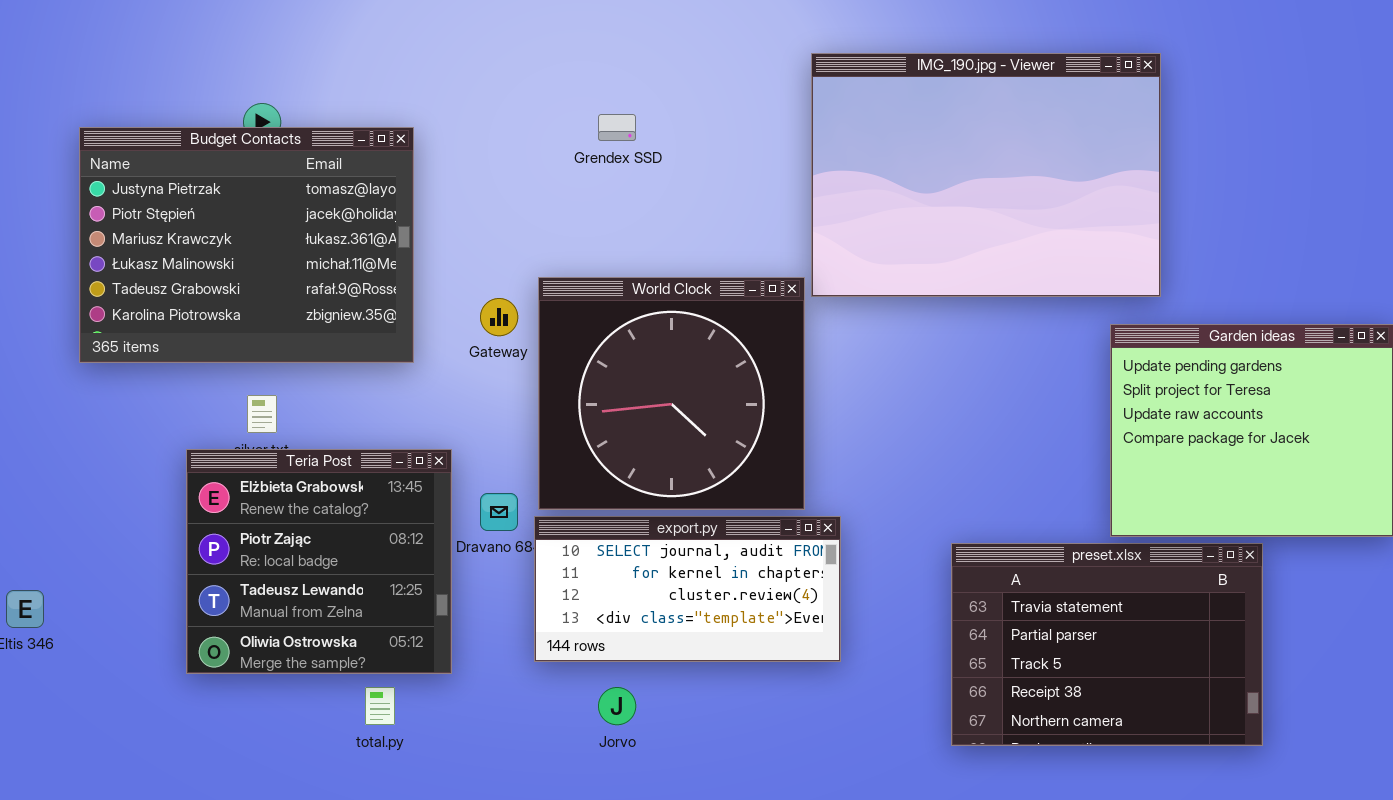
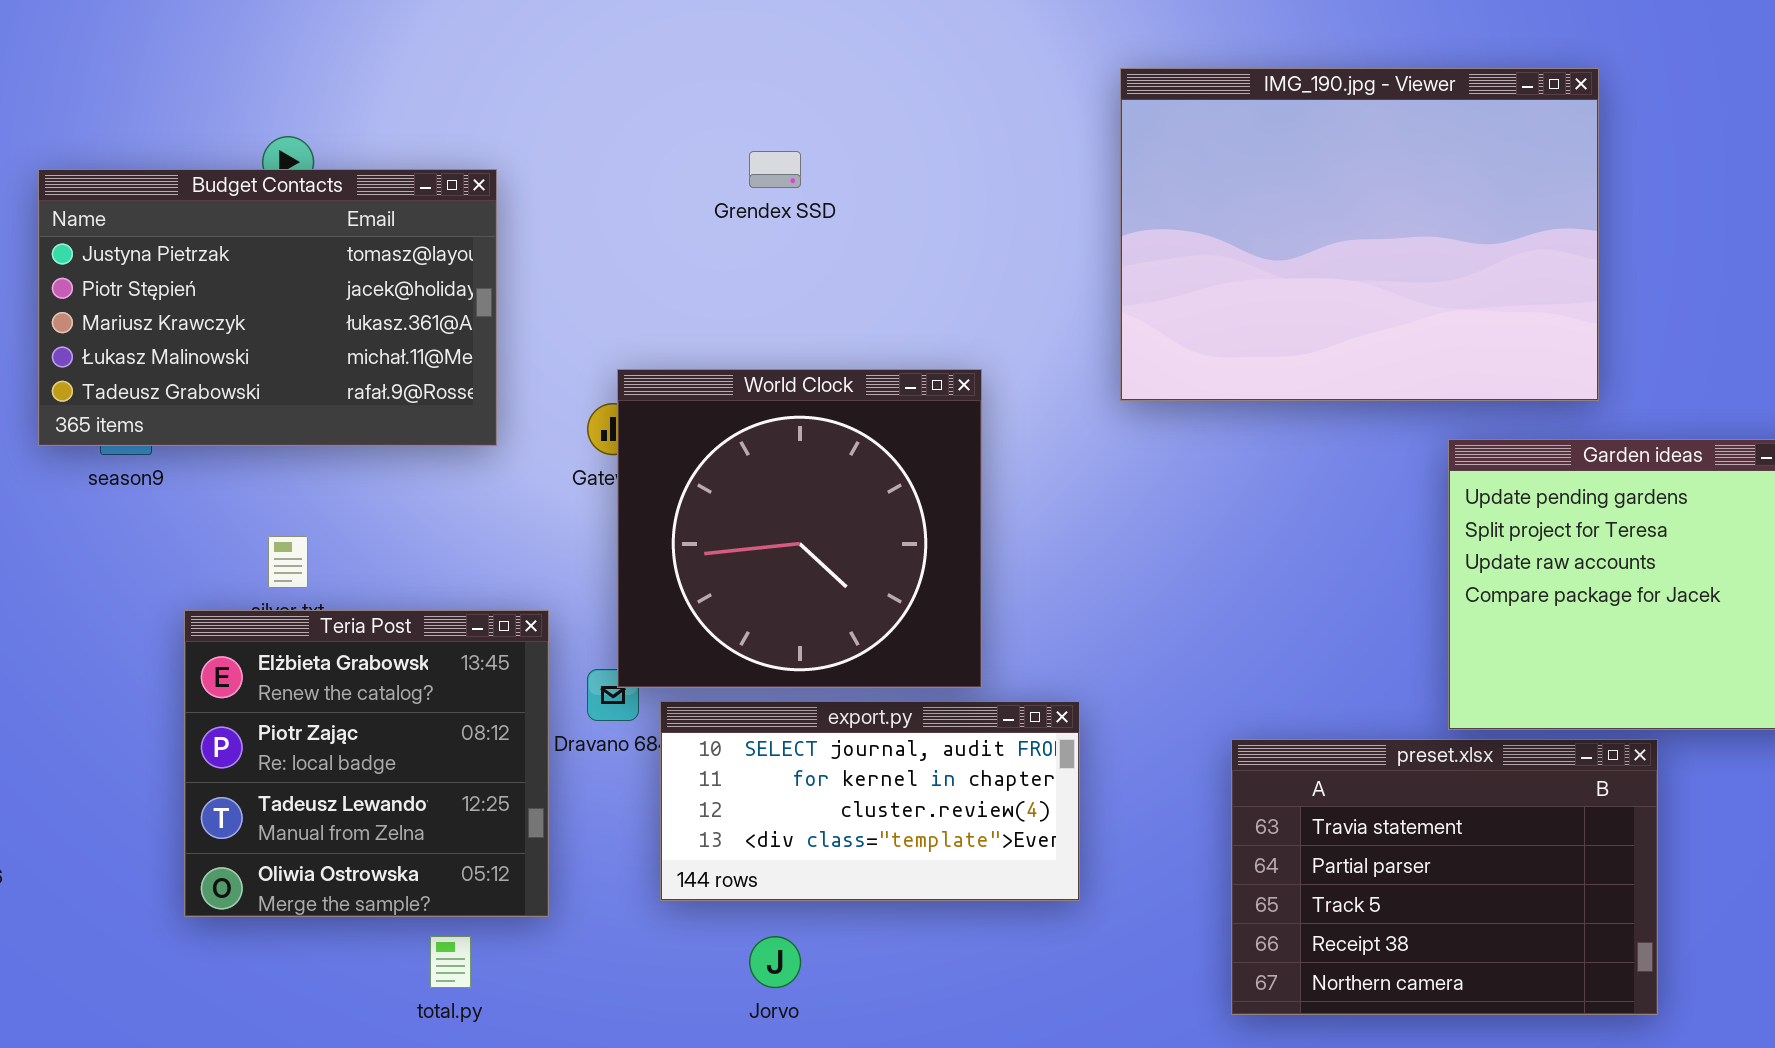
IMG_190.jpg - Viewer: [811,53,1161,297] -> [1120,68,1599,401], moved
Budget Contacts: [79,127,414,363] -> [38,169,497,446], resized
World Clock: [538,277,805,510] -> [617,369,982,688], moved

